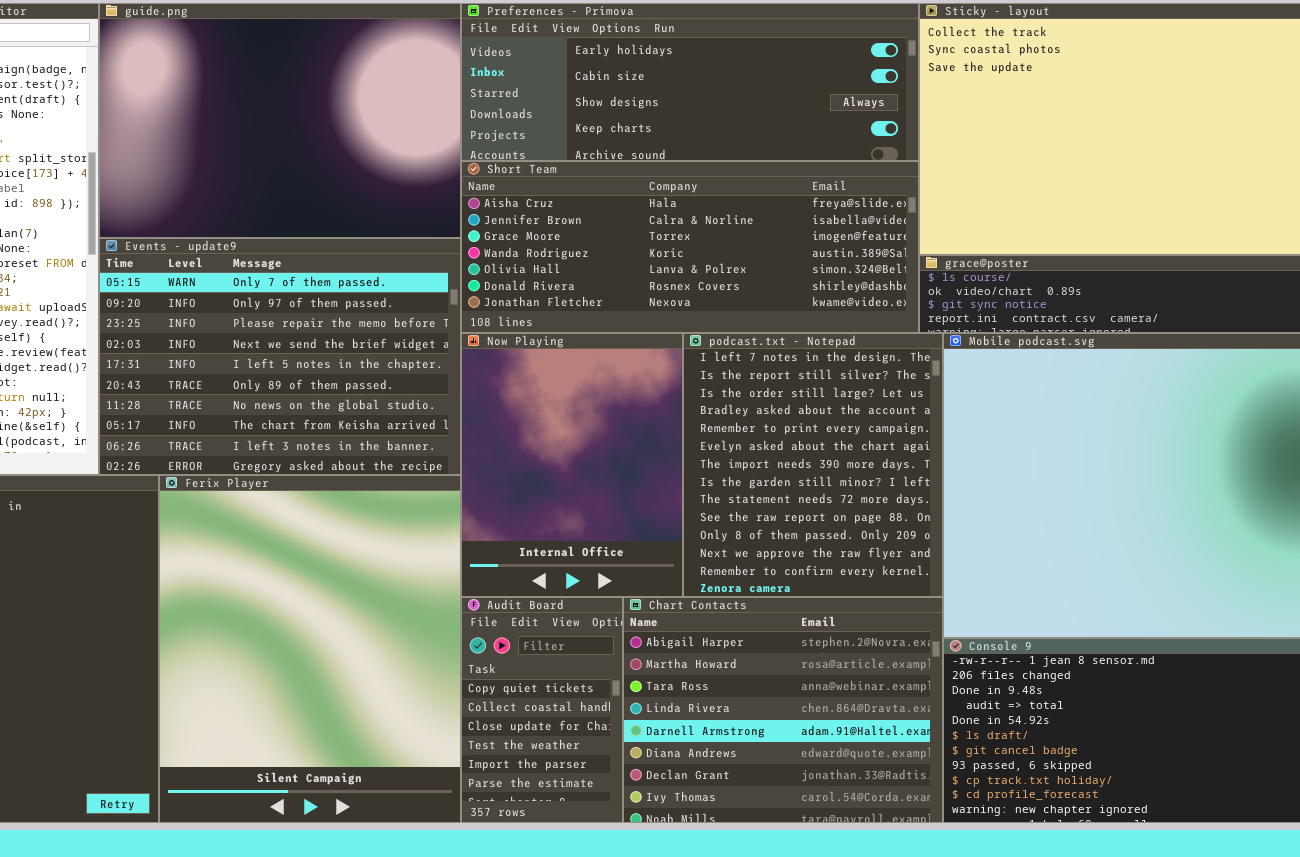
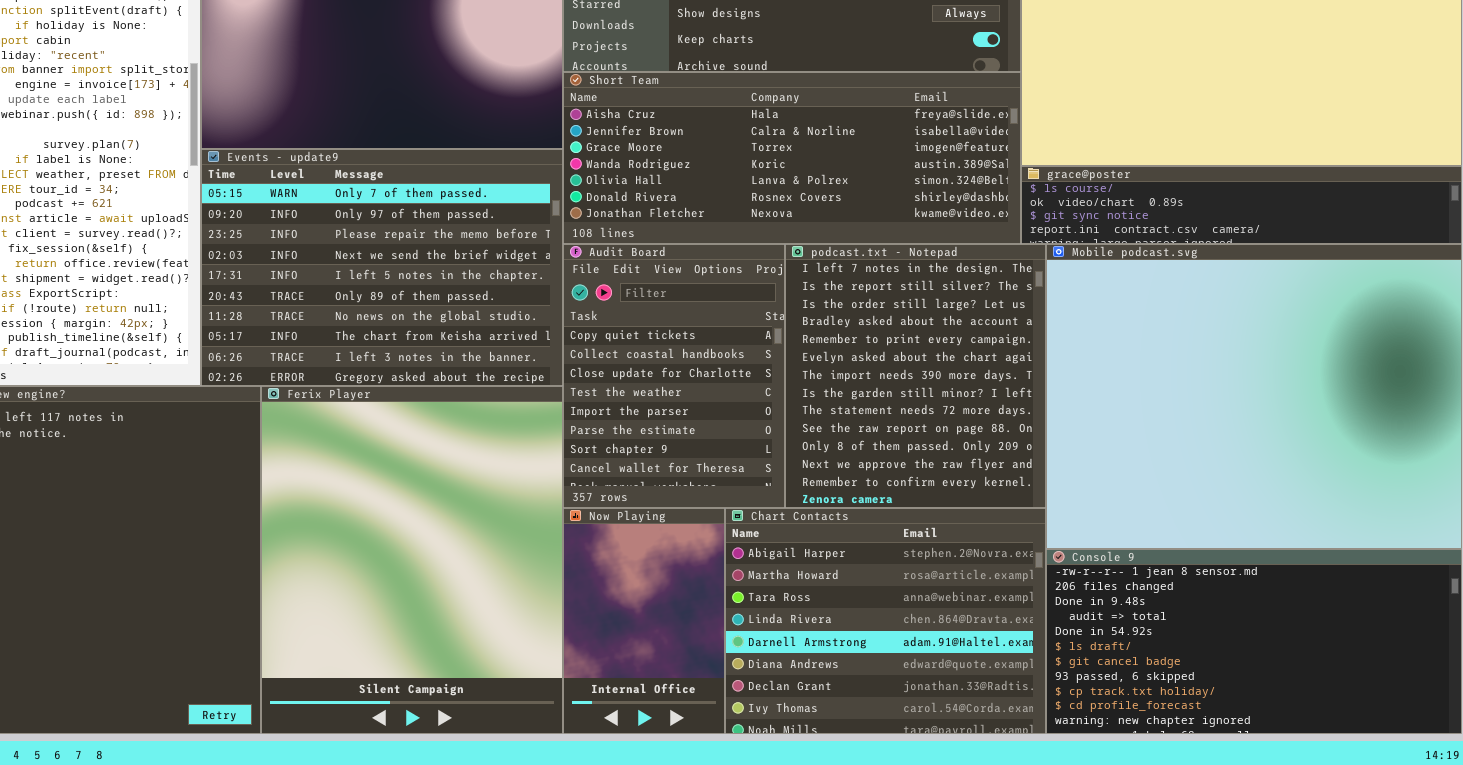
Now Playing: [461,333,683,597] -> [563,508,725,734], moved, resized
Audit Board: [461,597,623,823] -> [563,244,785,508], moved, resized

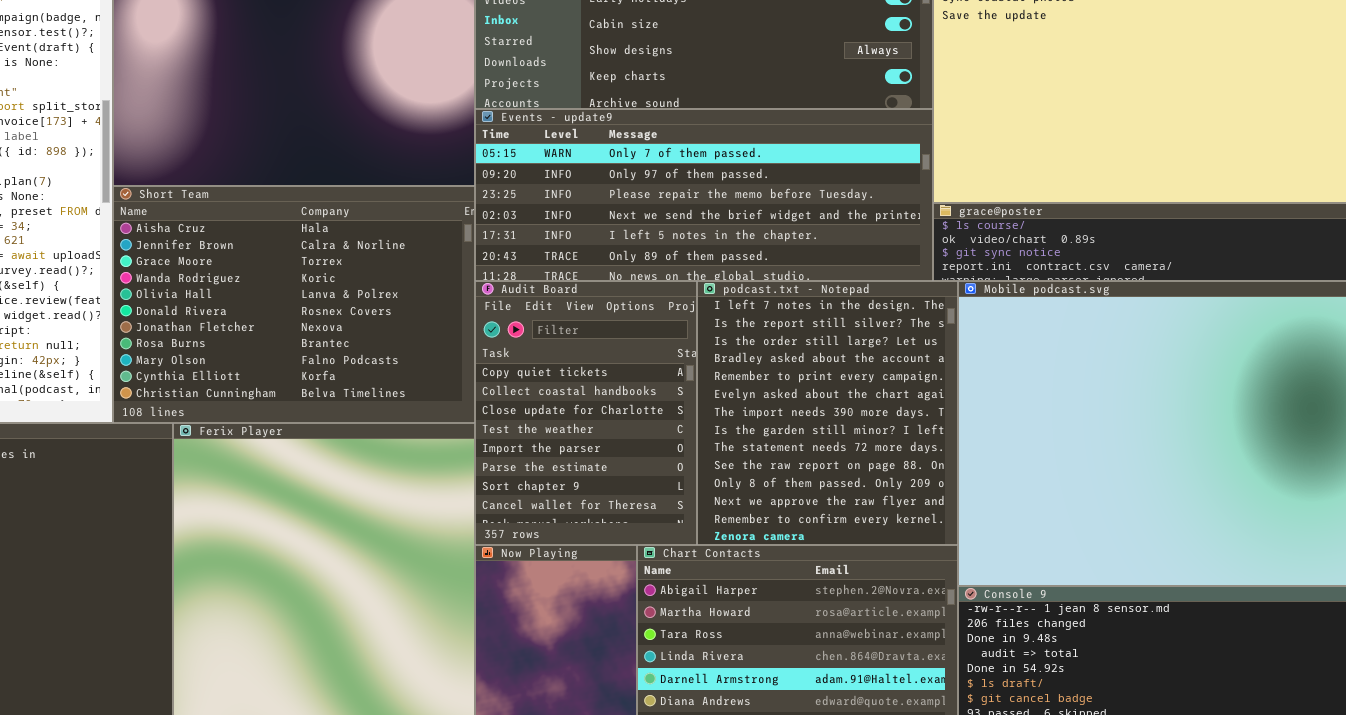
Short Team: [563,72,1021,244] -> [113,186,475,423], moved, resized
Events - update9: [201,149,563,386] -> [475,109,933,281], moved, resized

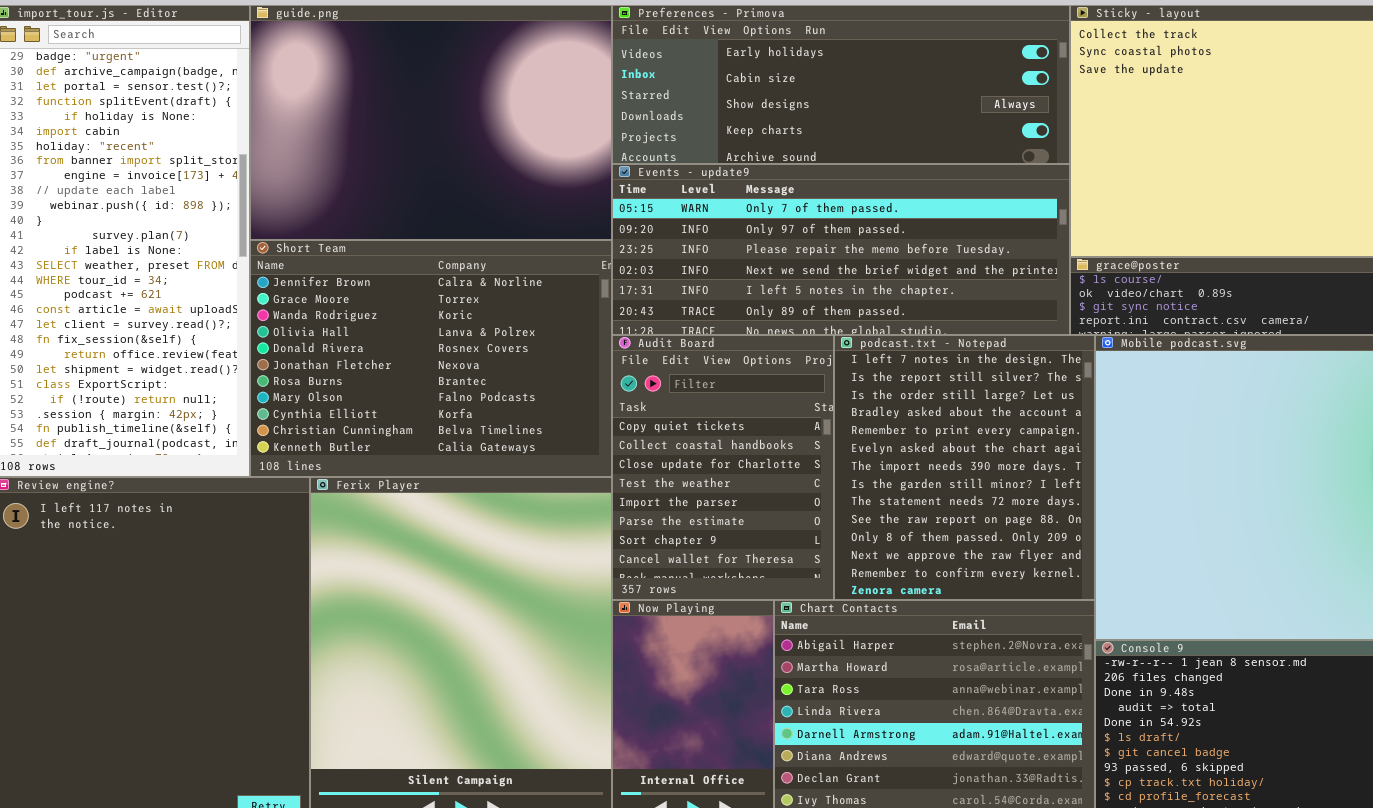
Short Team: [113,186,475,423] -> [250,240,612,477], scrolled down 1 row

